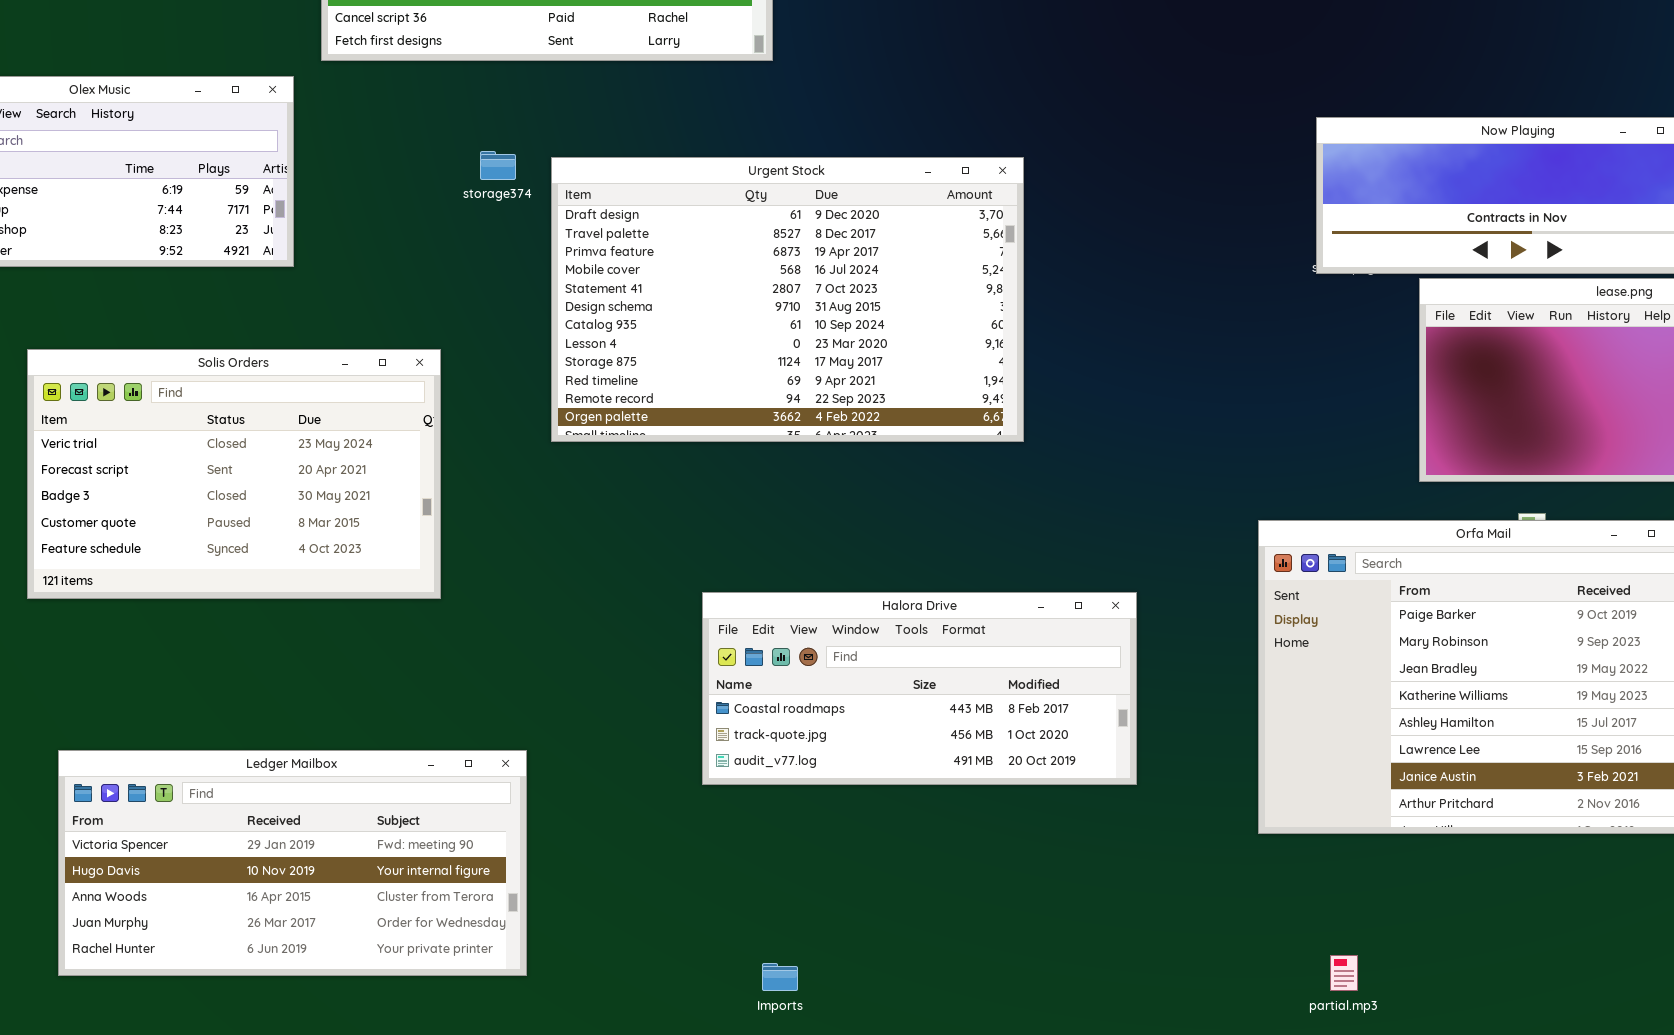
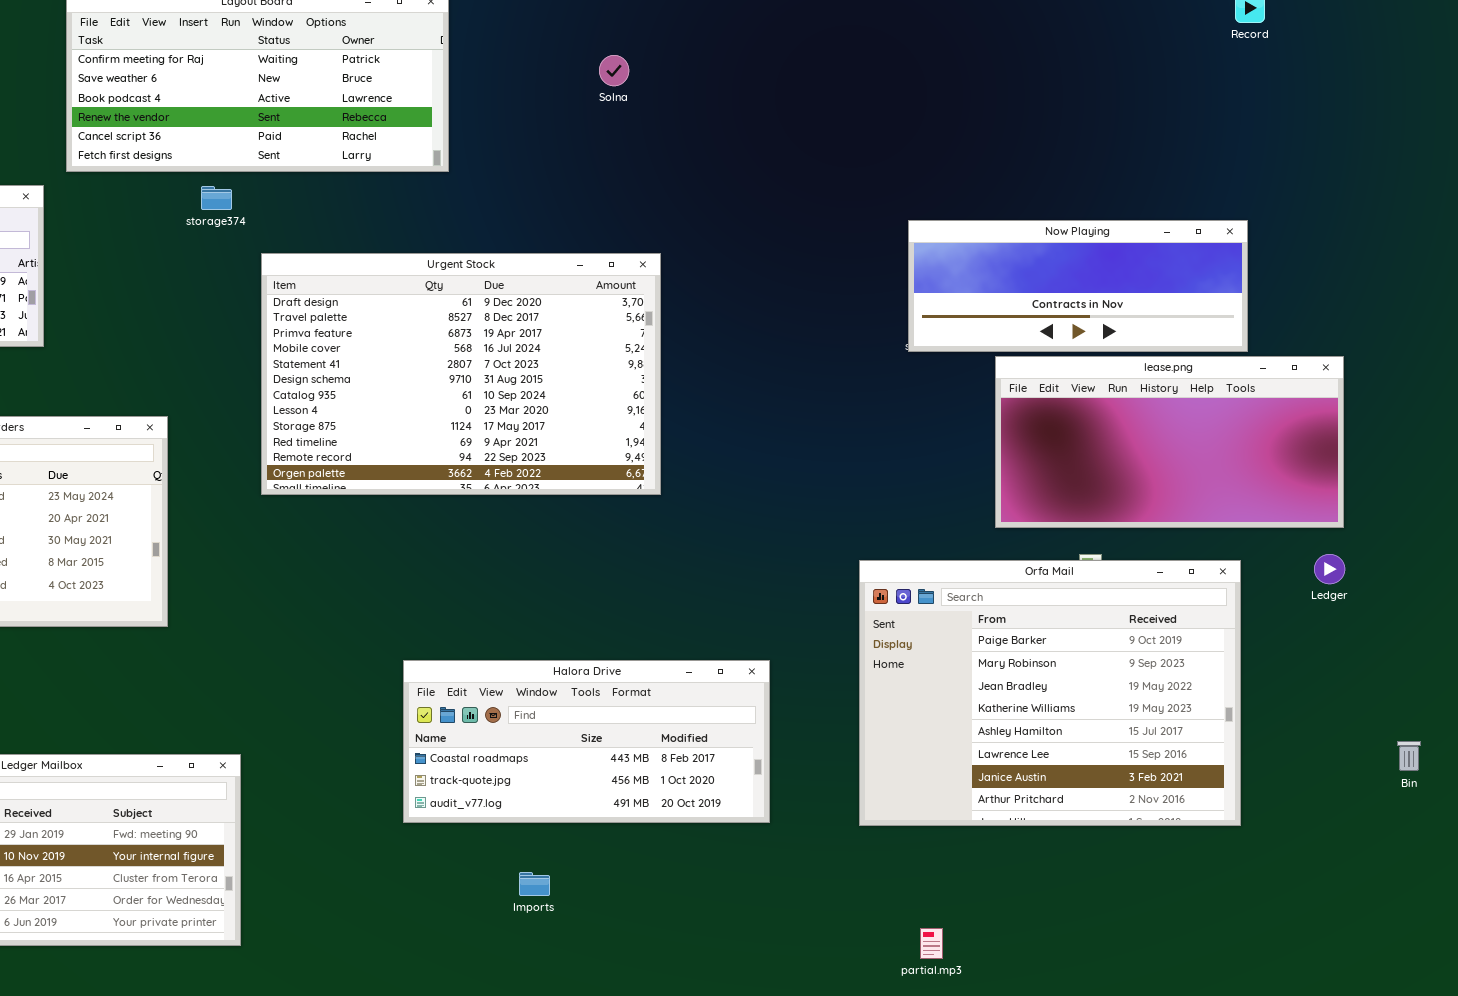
storage374: [480,151,516,180] -> [201,186,232,210], moved
Halora Drive: [702,592,1137,785] -> [403,660,770,823], moved
Imports: [762,963,798,991] -> [519,872,550,896], moved

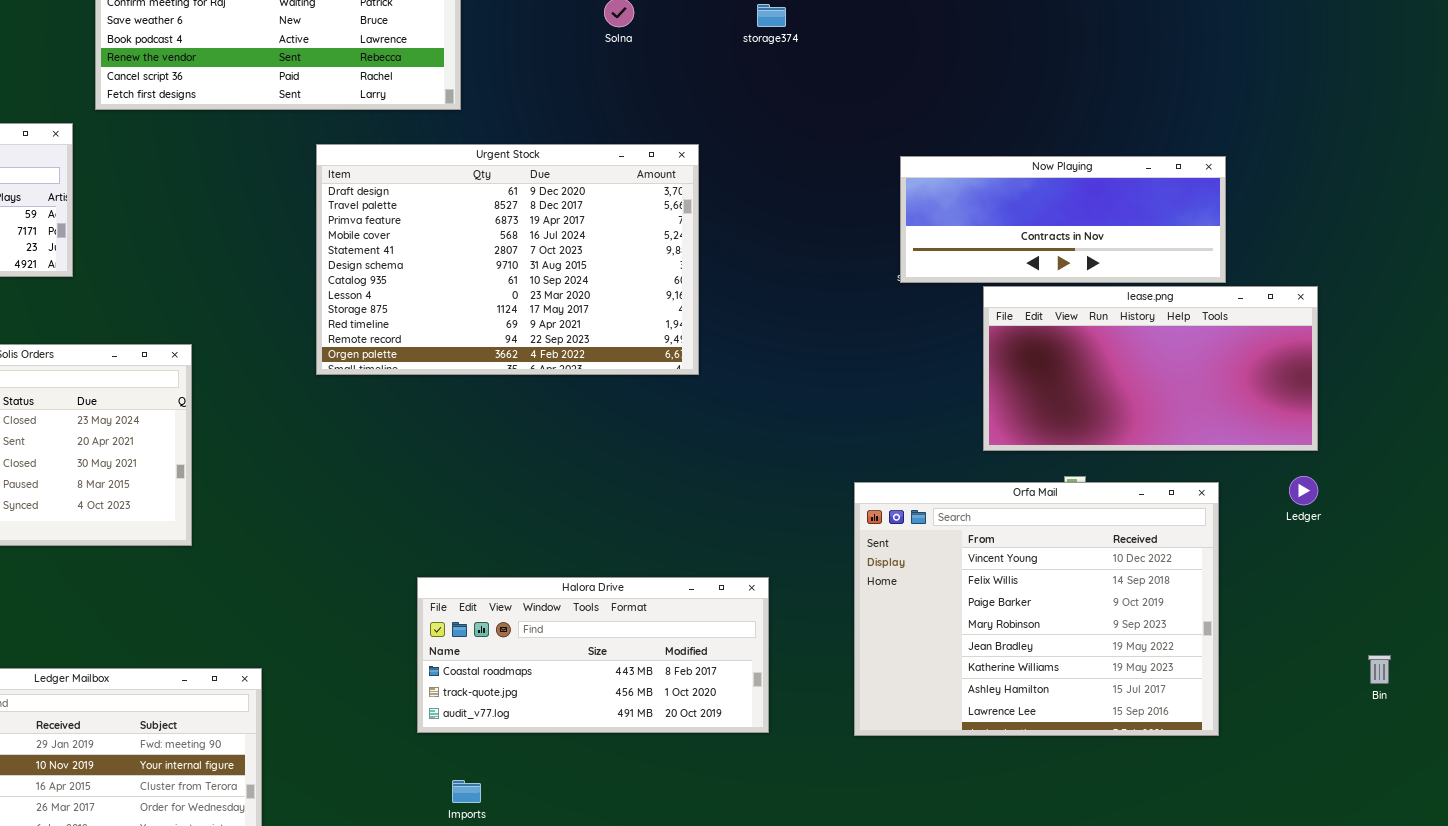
storage374: [201,186,232,210] -> [757,4,786,27], moved
Urgent Stock: [261,253,661,495] -> [316,144,699,375], moved
Orfa Mail: [859,560,1241,826] -> [854,482,1219,736], scrolled up 2 rows
Imports: [519,872,550,896] -> [452,780,481,803], moved

